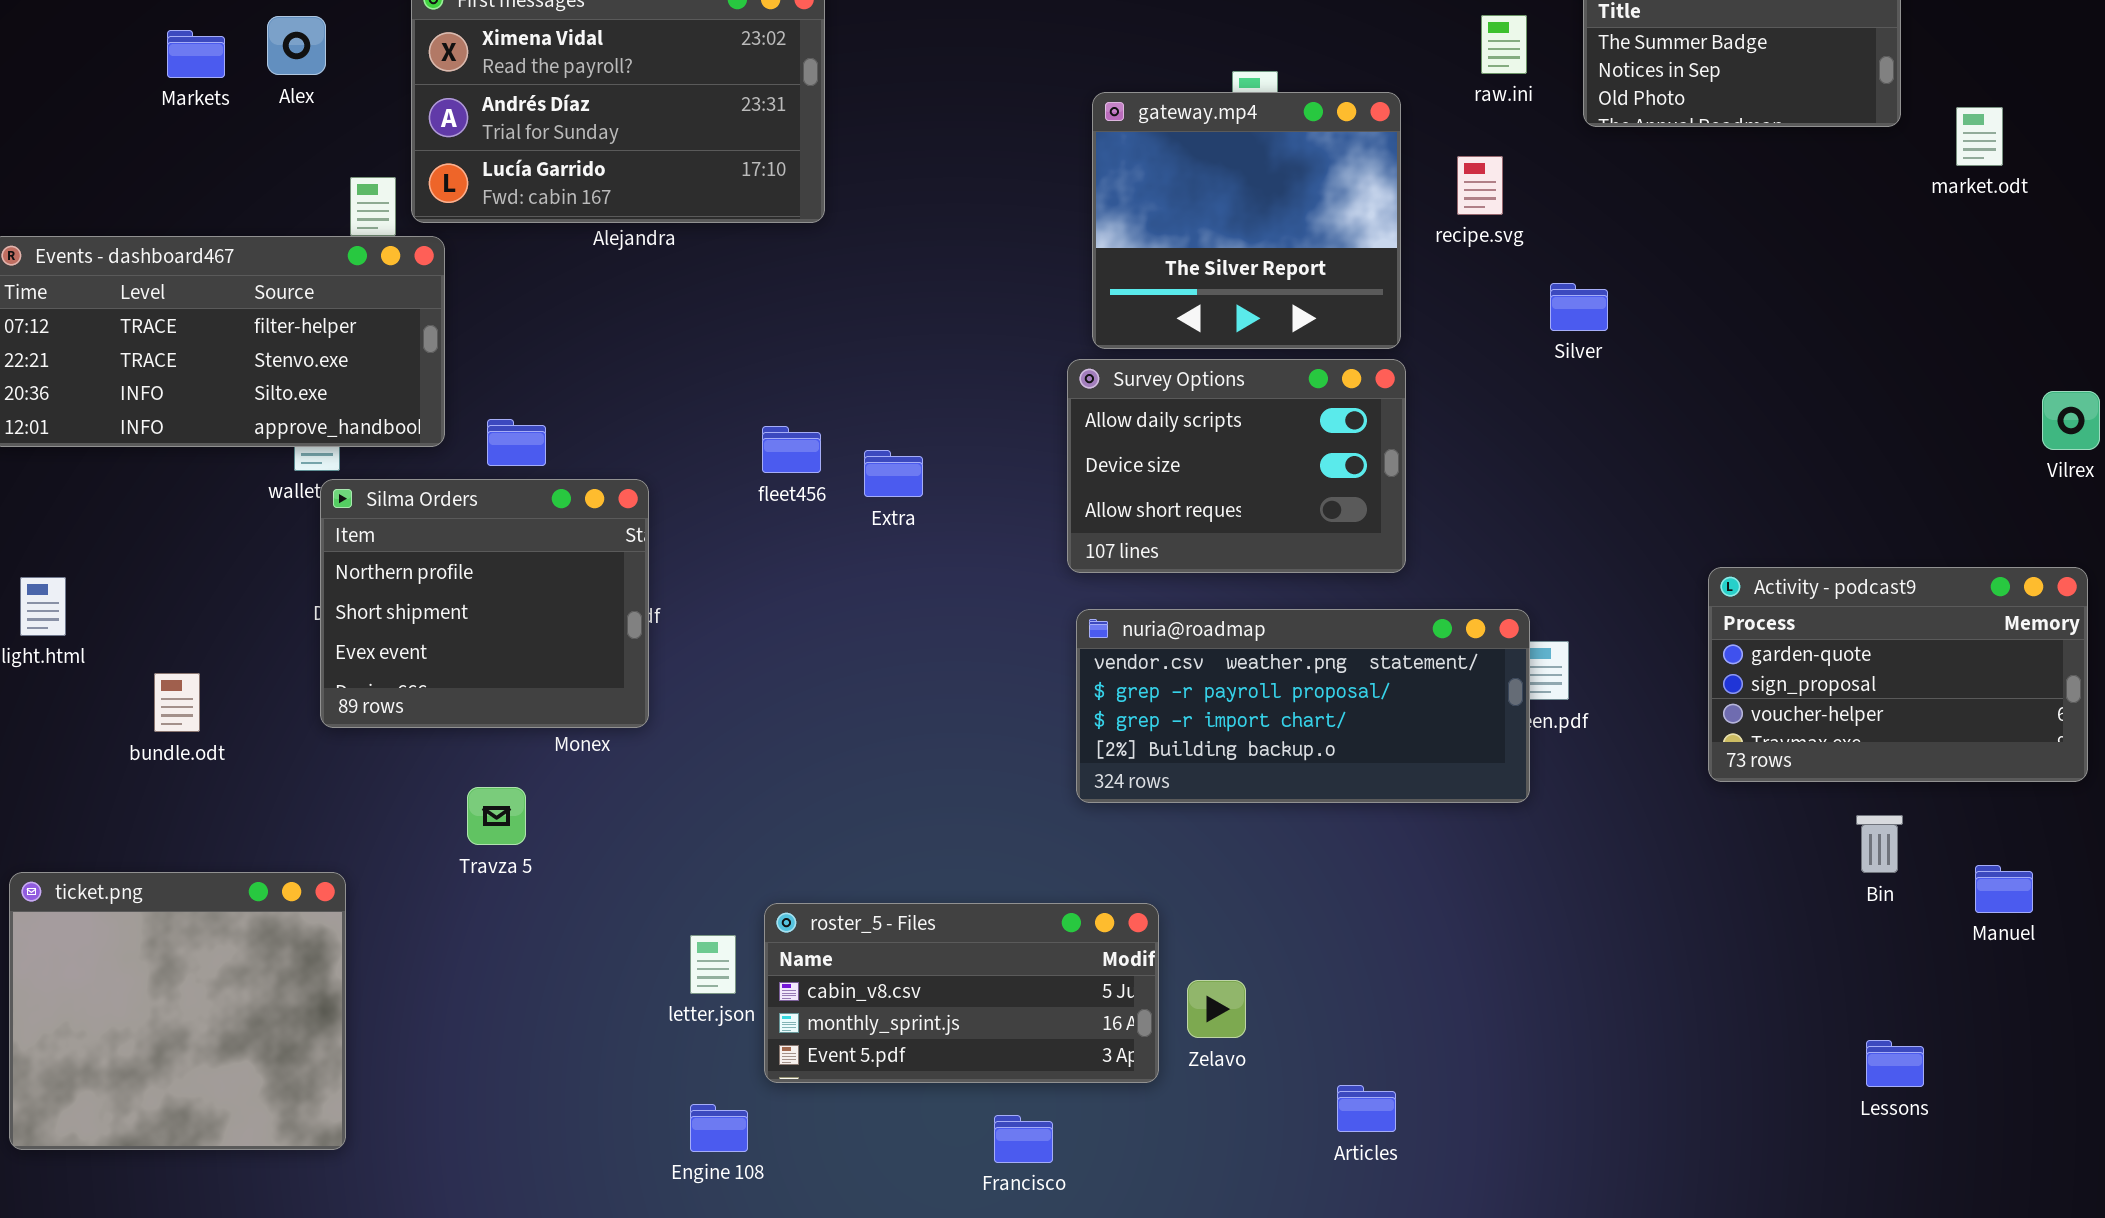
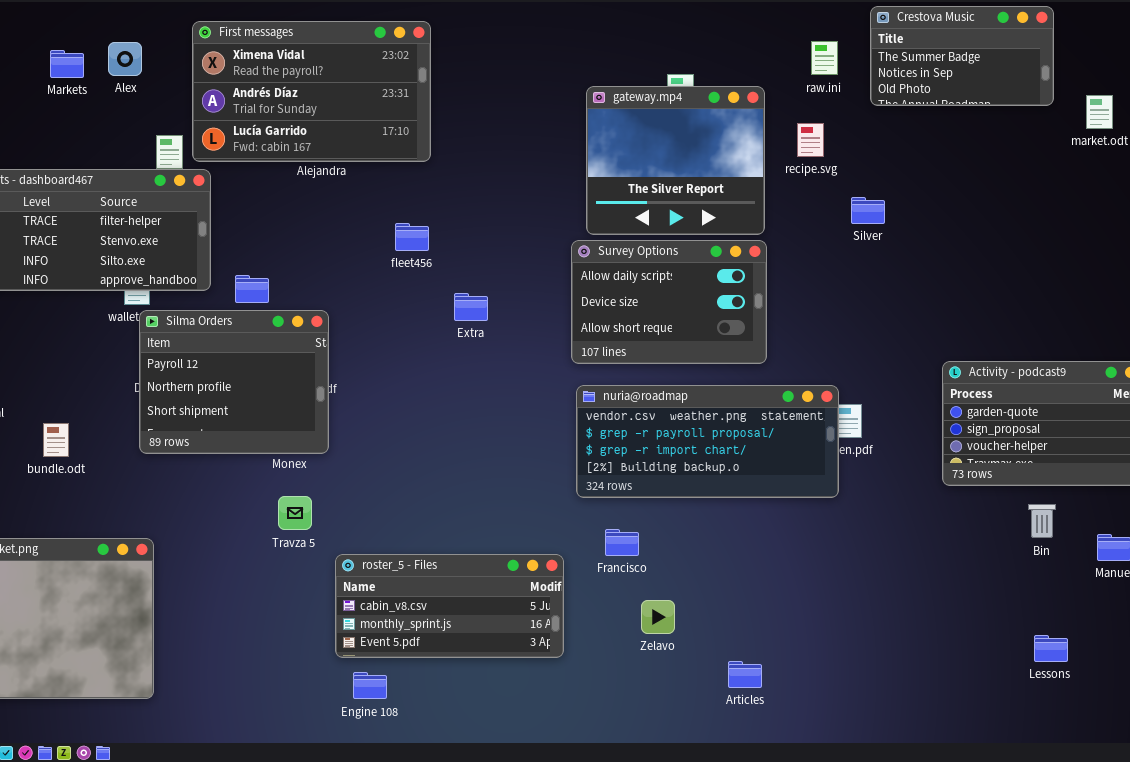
fleet456: [762,426,821,473] -> [395,223,429,251], moved
Silma Orders: [320,479,649,728] -> [139,310,329,454], scrolled up 1 row
Travza 5: [467,787,526,845] -> [278,496,312,530], moved
roster_5 - Files: [764,903,1159,1083] -> [335,554,564,658], moved
Francisco: [994,1115,1053,1163] -> [605,529,639,556], moved

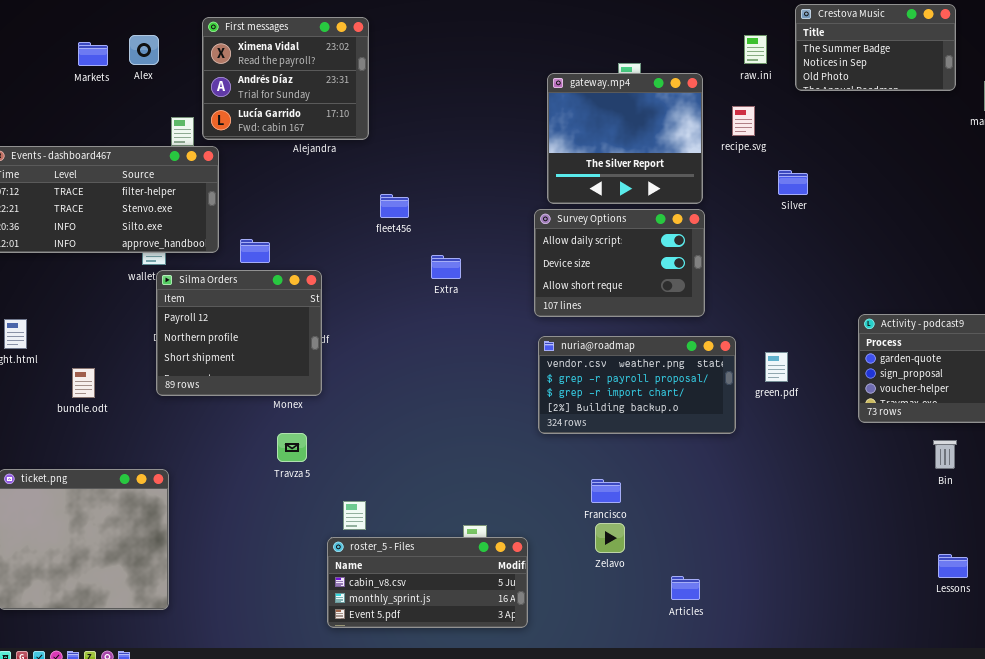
First messages: [192,21,431,162] -> [202,17,369,140], resized
nuria@roadmap: [576,385,839,498] -> [538,336,736,434], resized
Francisco: [605,529,639,556] -> [591,479,621,503], moved
roster_5 - Files: [335,554,564,658] -> [327,537,528,628], moved

